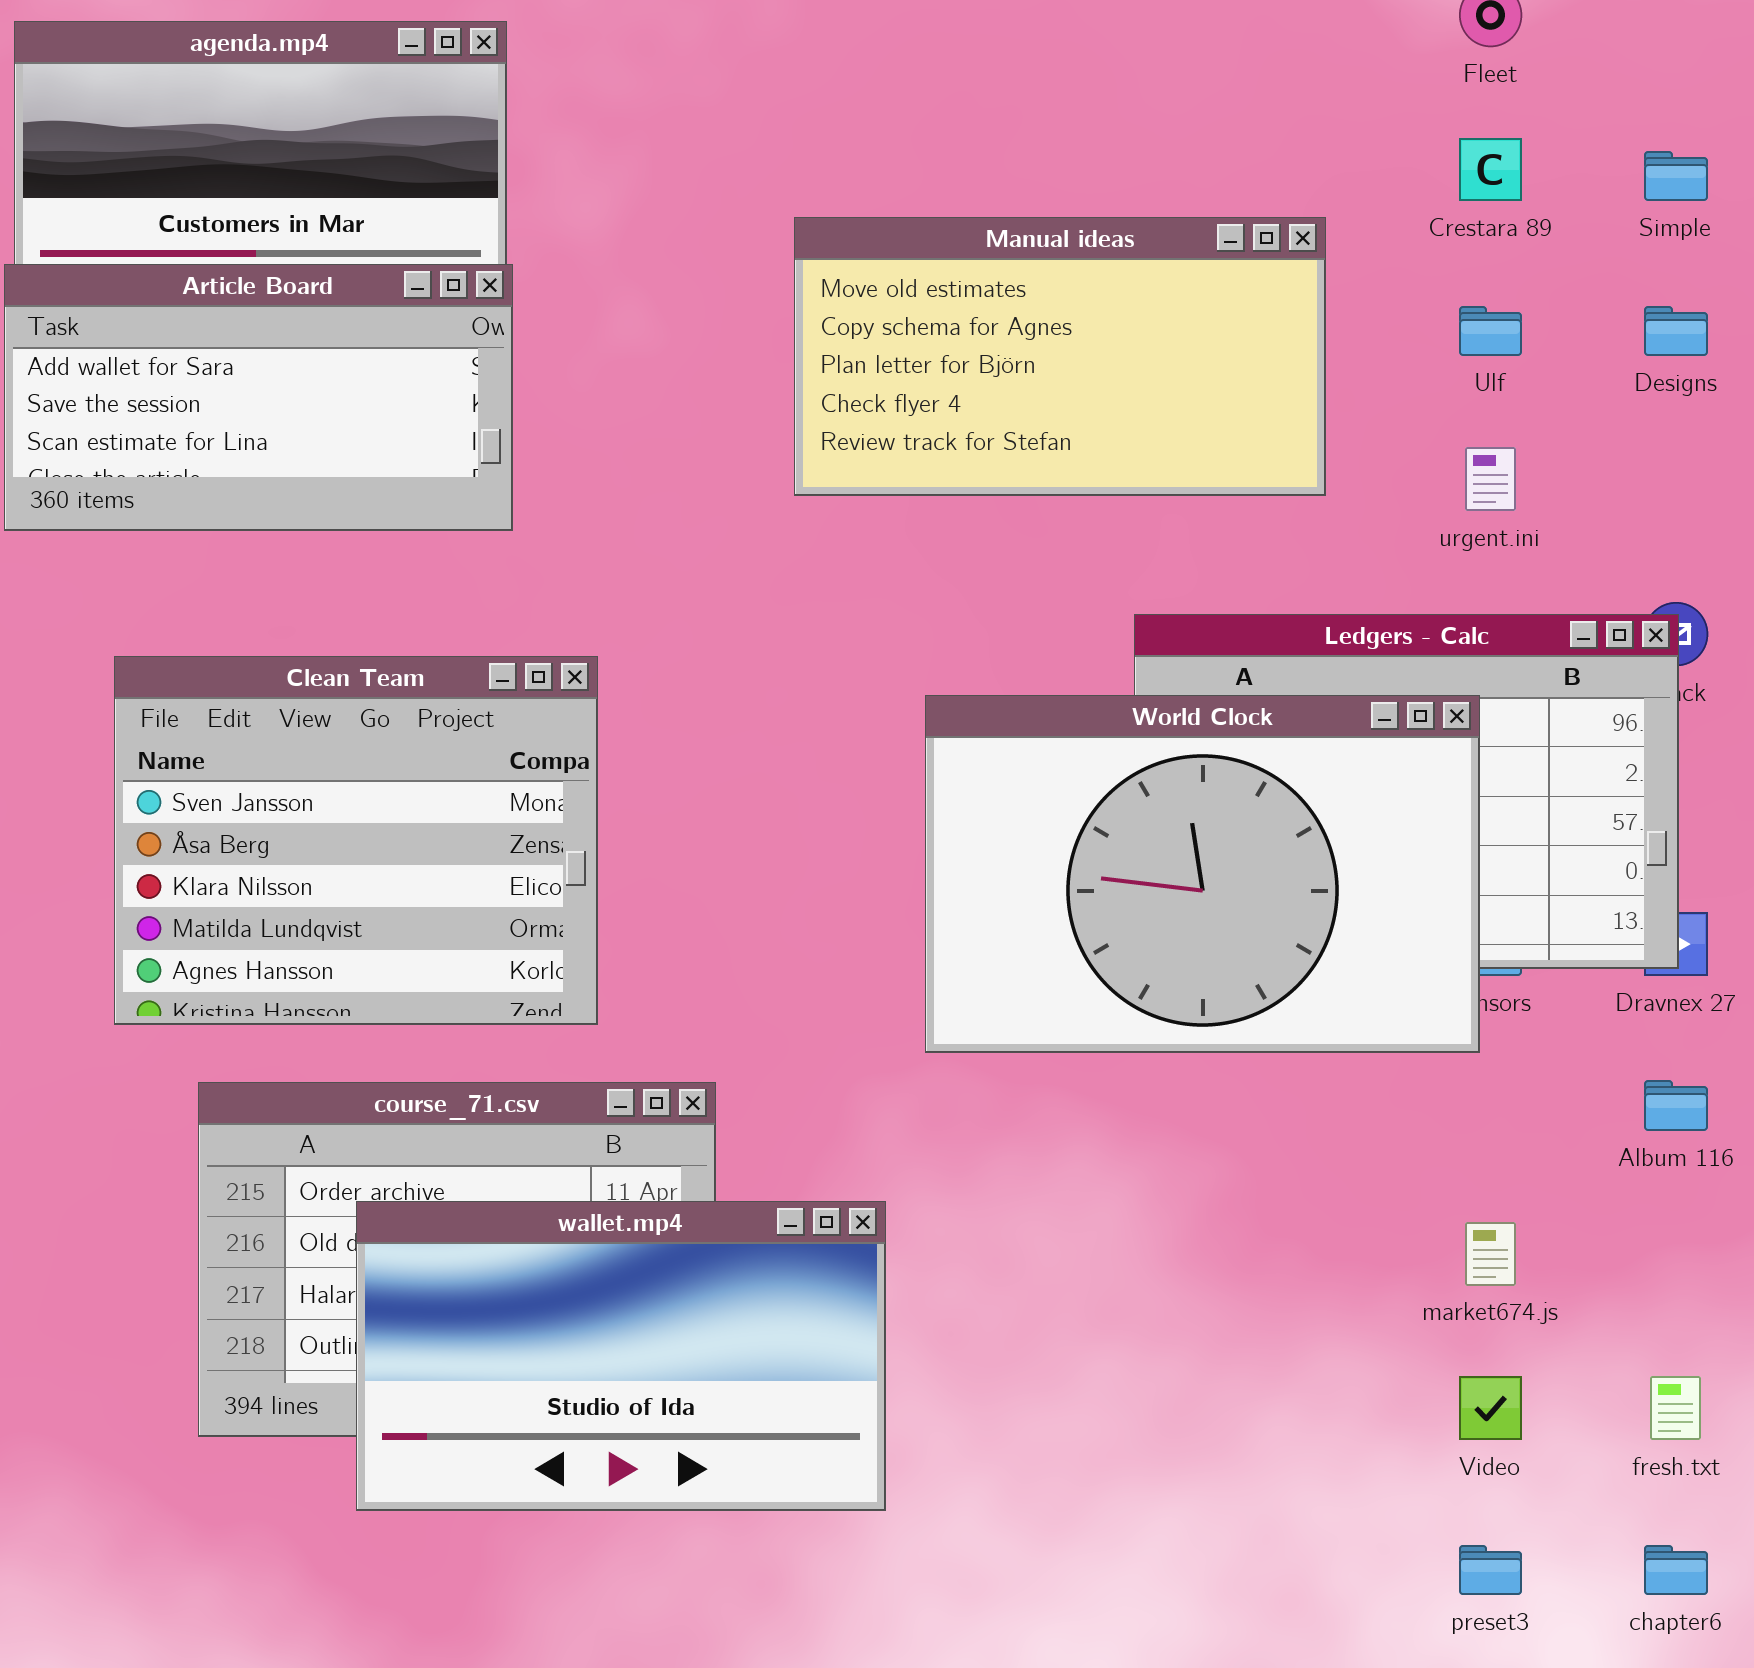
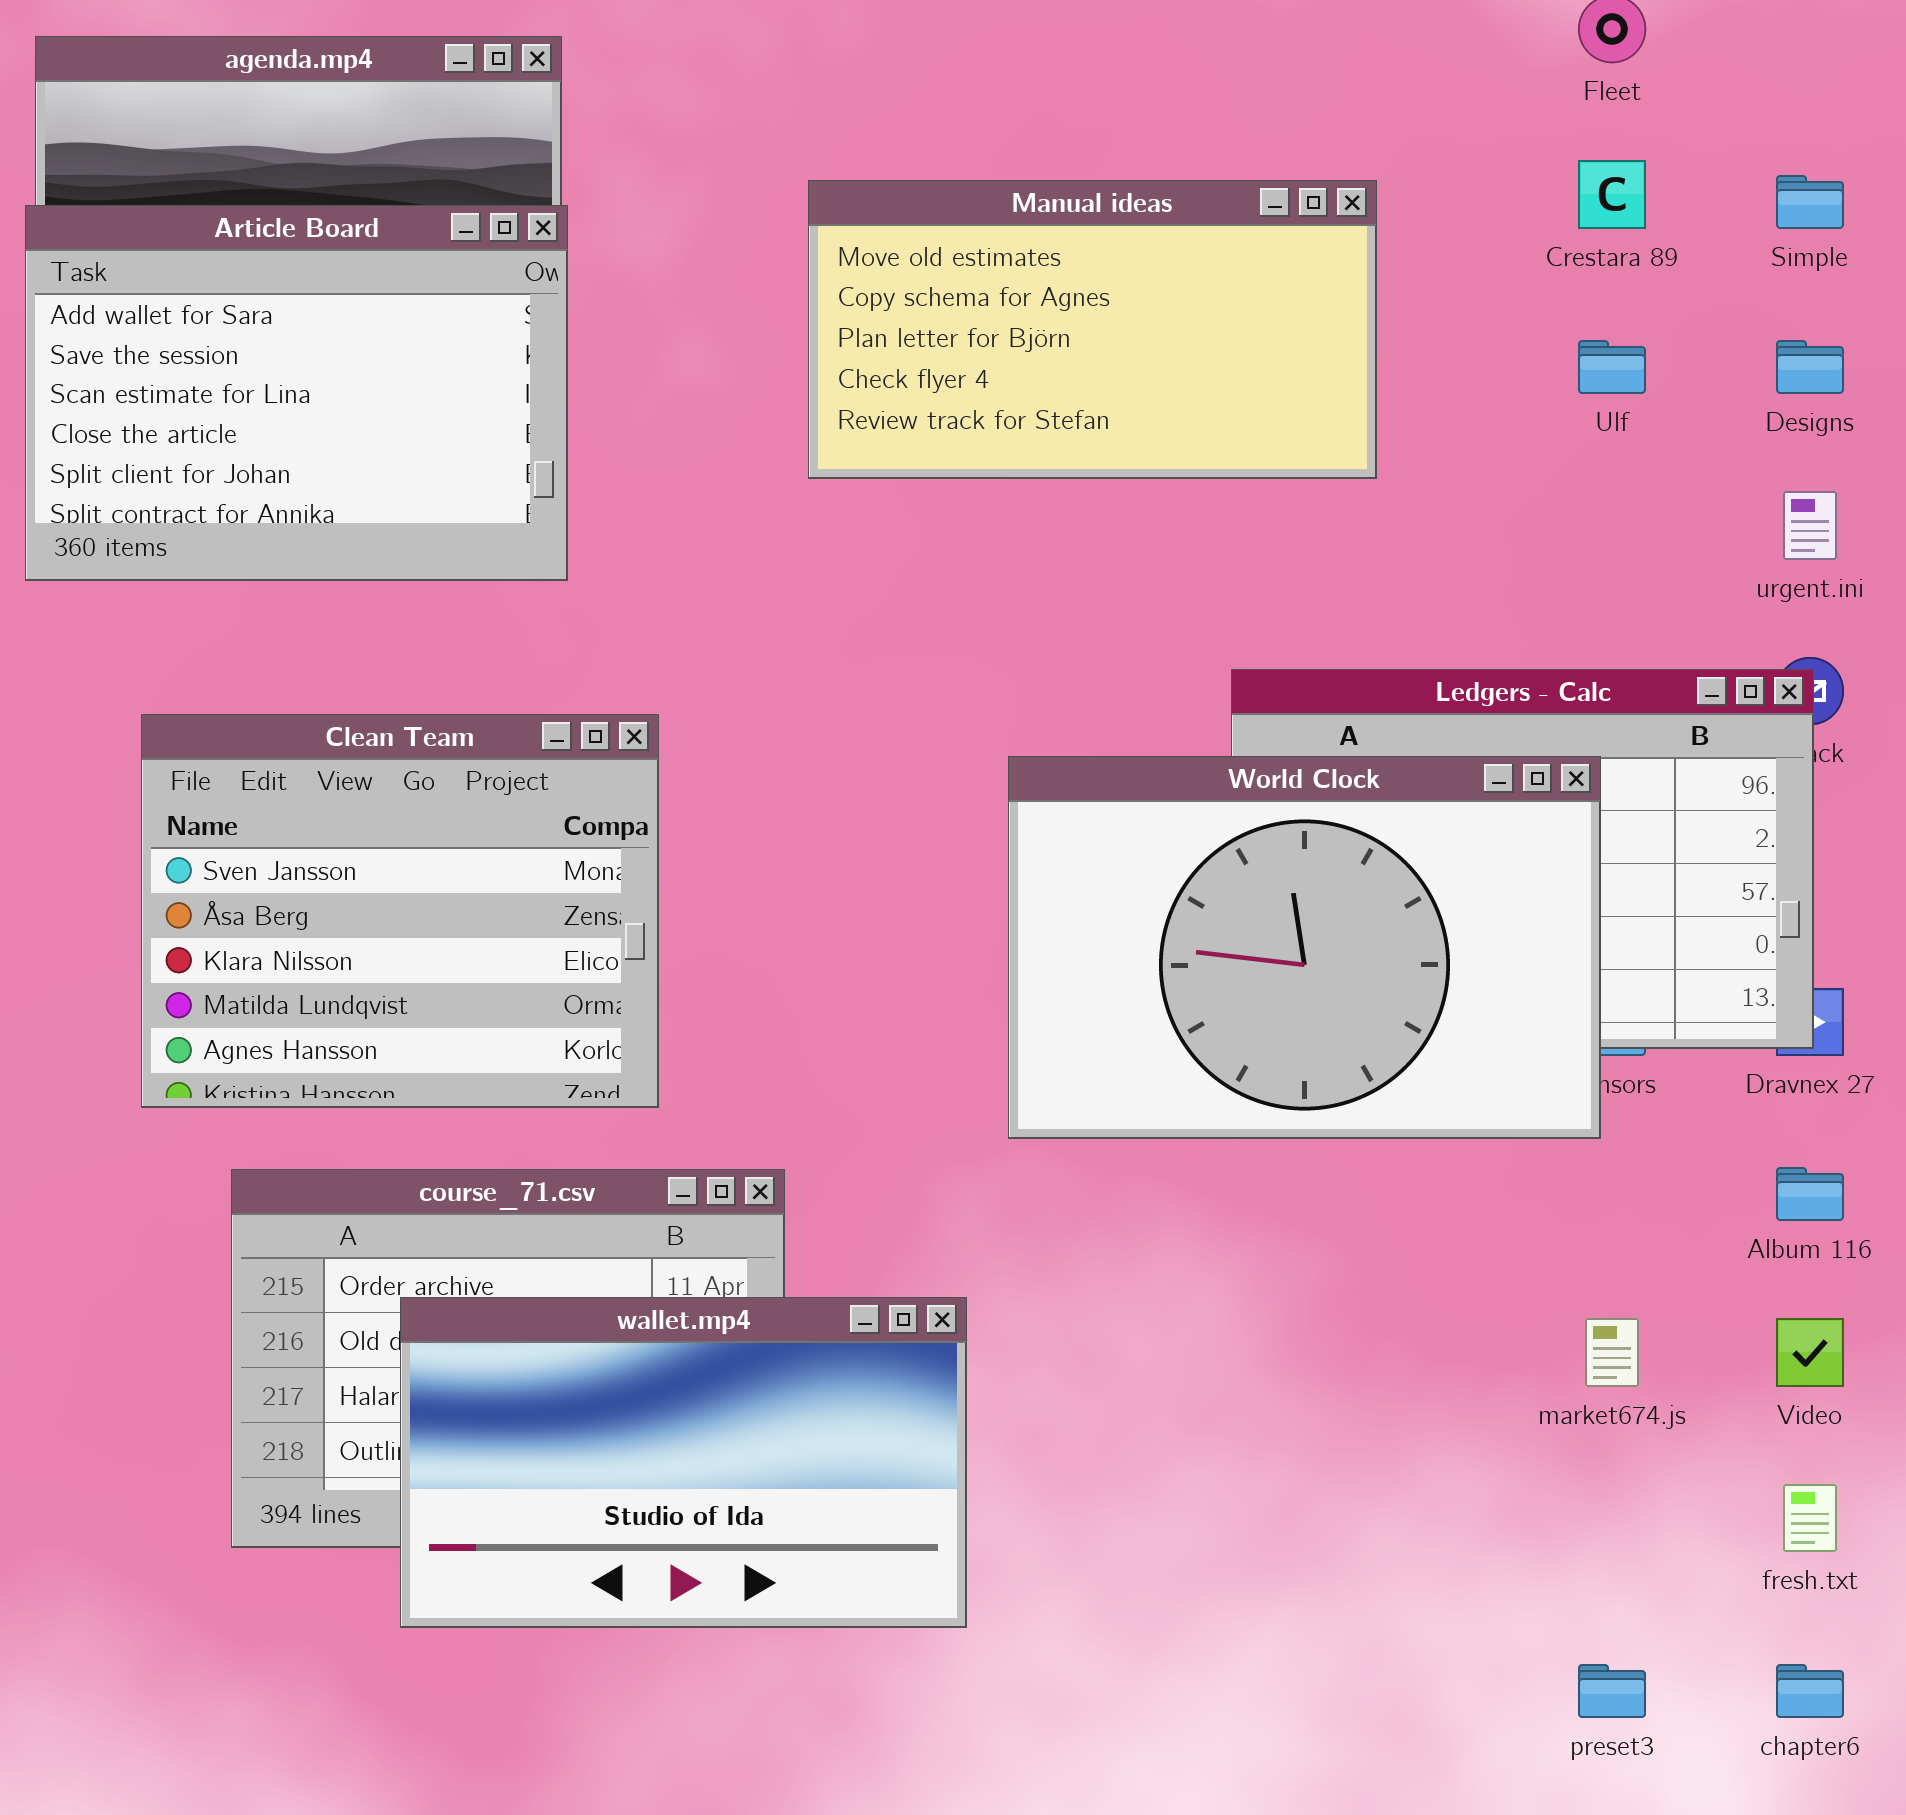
Manual ideas: [794,217,1326,496] -> [808,180,1377,479], moved
Article Board: [4,264,513,531] -> [25,205,568,581], resized
urgent.ini: [1465,447,1516,511] -> [1783,491,1837,560], moved
Video: [1459,1376,1522,1440] -> [1776,1318,1844,1387], moved

